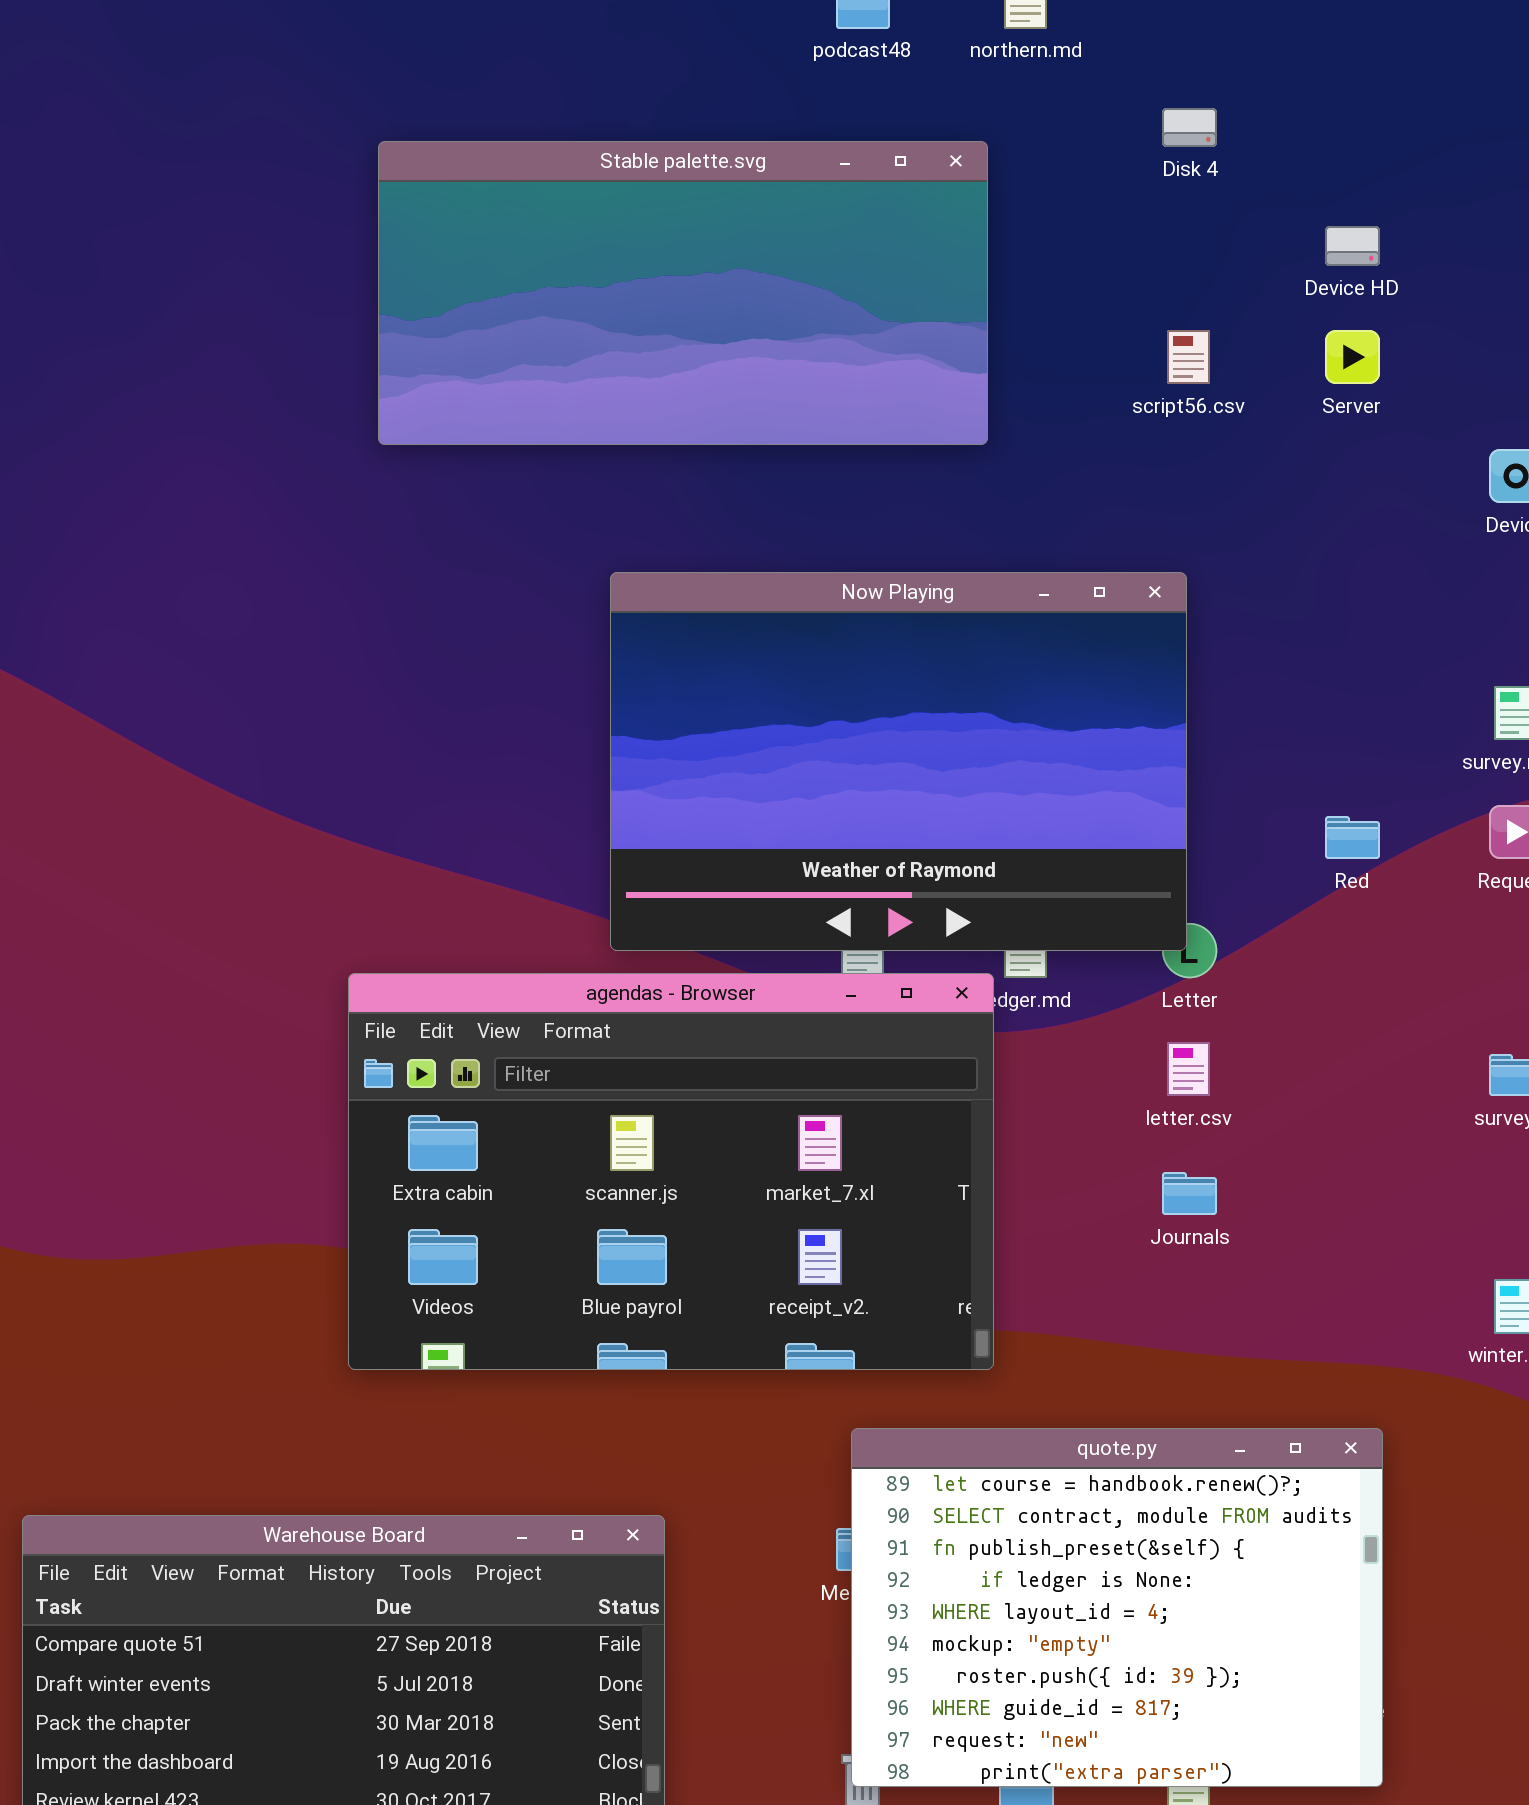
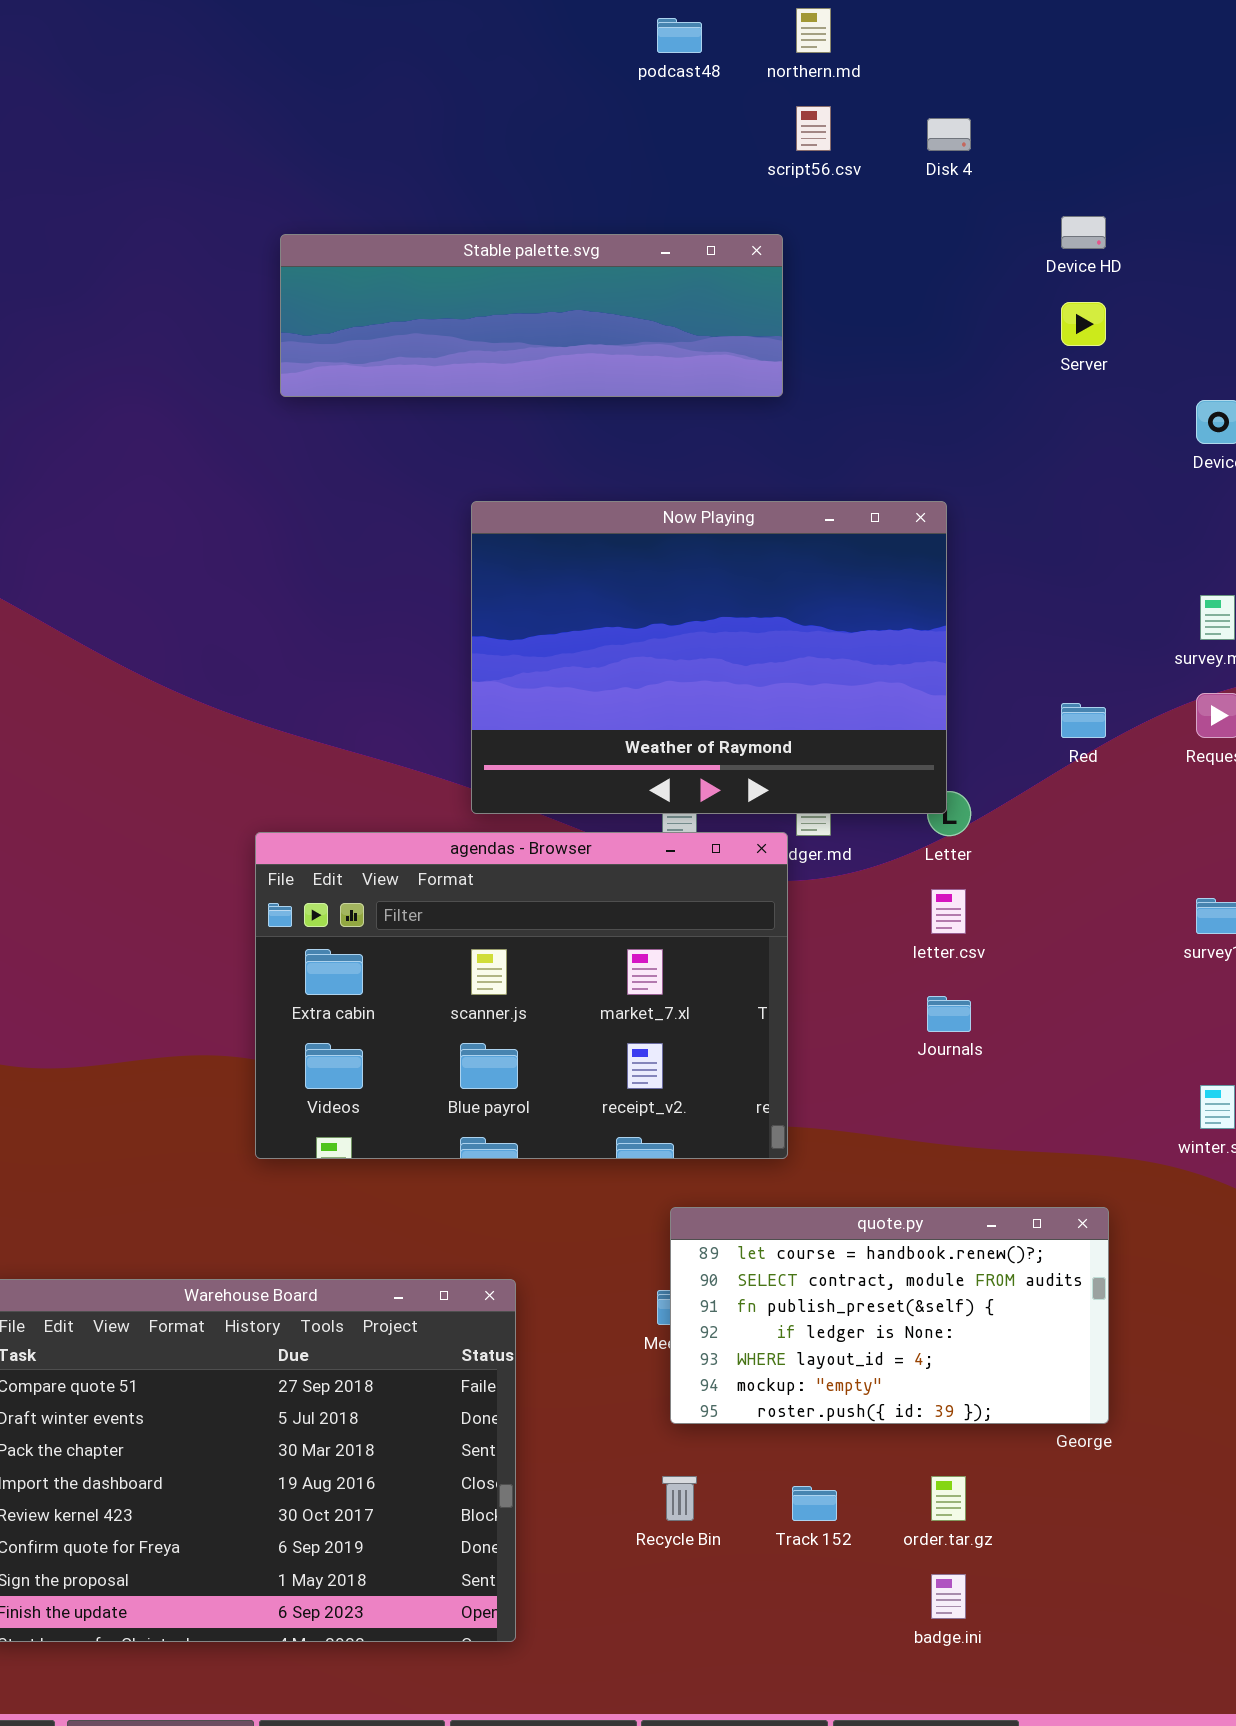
Stable palette.svg: [378,141,988,445] -> [280,234,783,397], resized
script56.csv: [1167,330,1210,384] -> [796,106,831,151], moved
quote.py: [851,1428,1383,1787] -> [670,1207,1109,1424], resized

